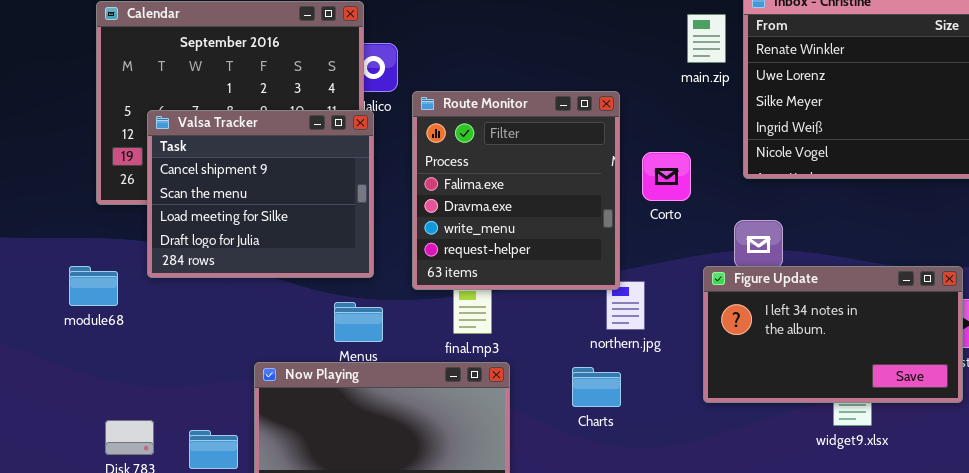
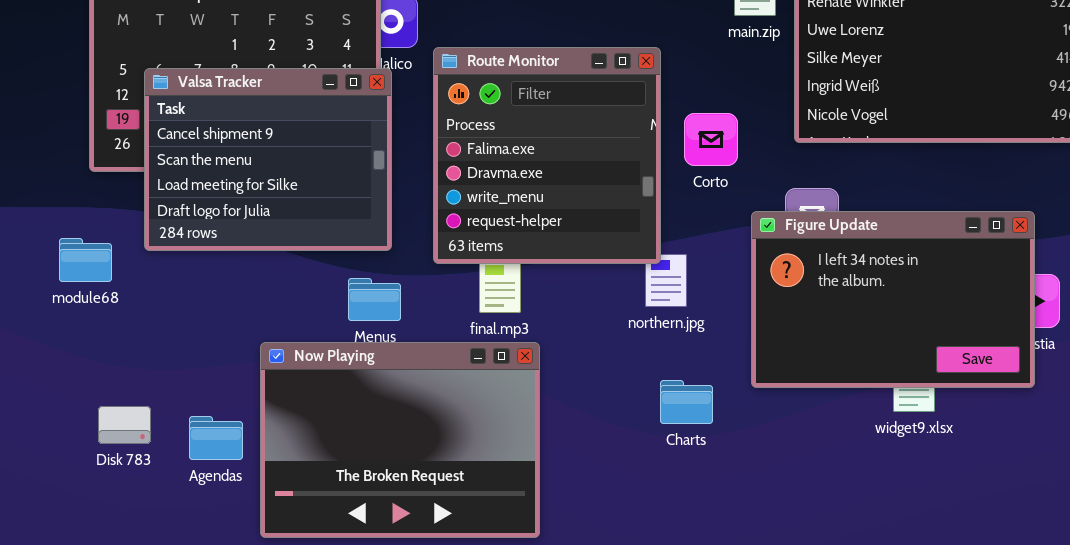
Figure Update: [703,266,963,403] -> [751,211,1035,388], resized
Charts: [572,367,621,407] -> [660,380,713,424], moved

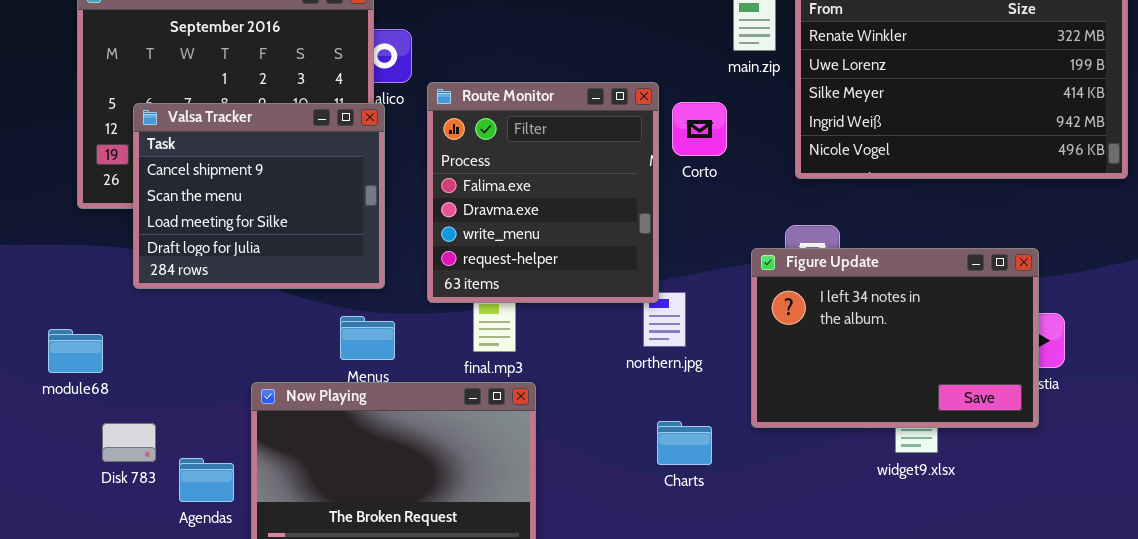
Corto: [684,113,738,166] -> [672,102,727,156], moved
module68: [59,238,112,282] -> [48,329,103,373], moved
Disk 783: [98,406,151,444] -> [102,423,156,462], moved

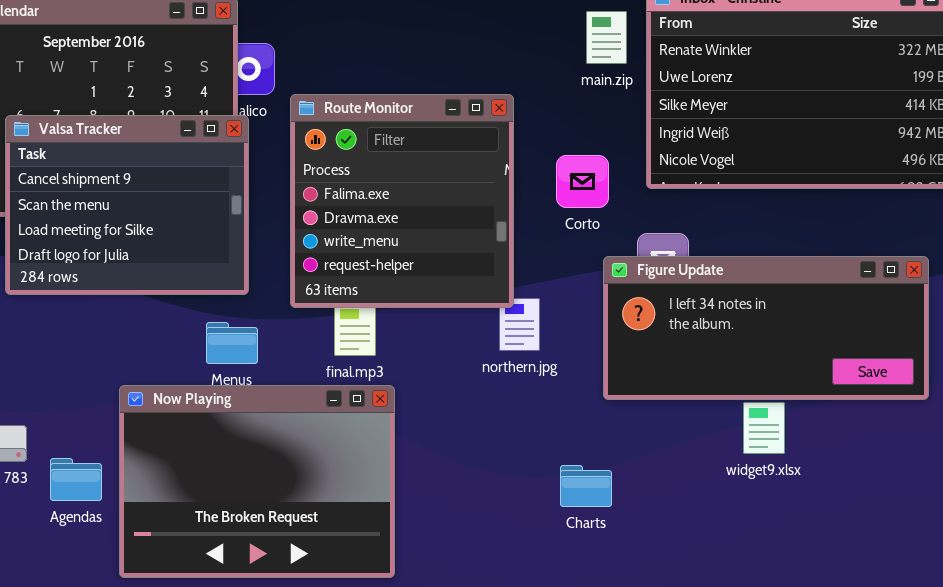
Corto: [672,102,727,156] -> [556,155,609,208], moved
Figure Update: [751,248,1039,428] -> [603,256,929,400], resized
Charts: [657,421,712,465] -> [560,465,612,507], moved

